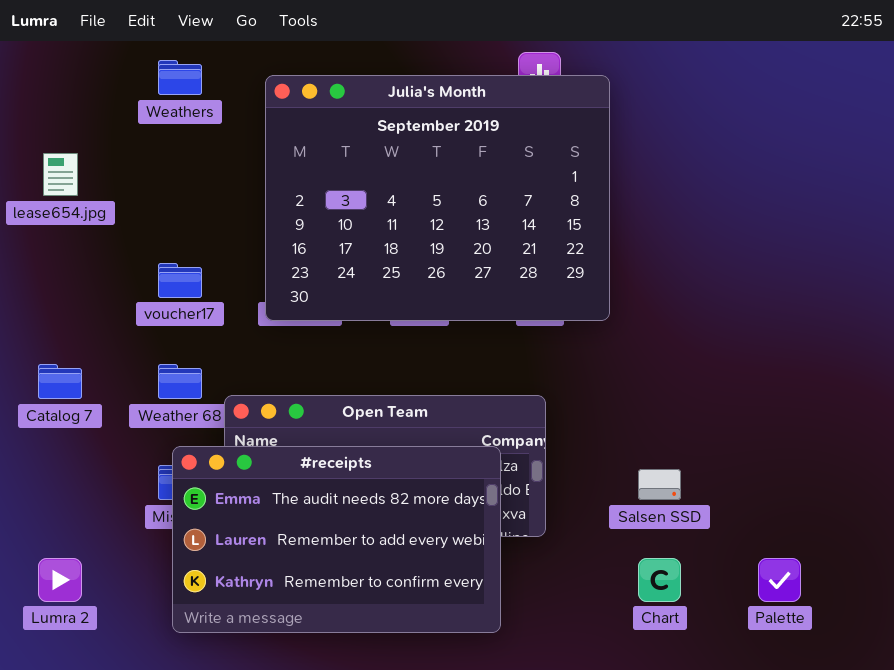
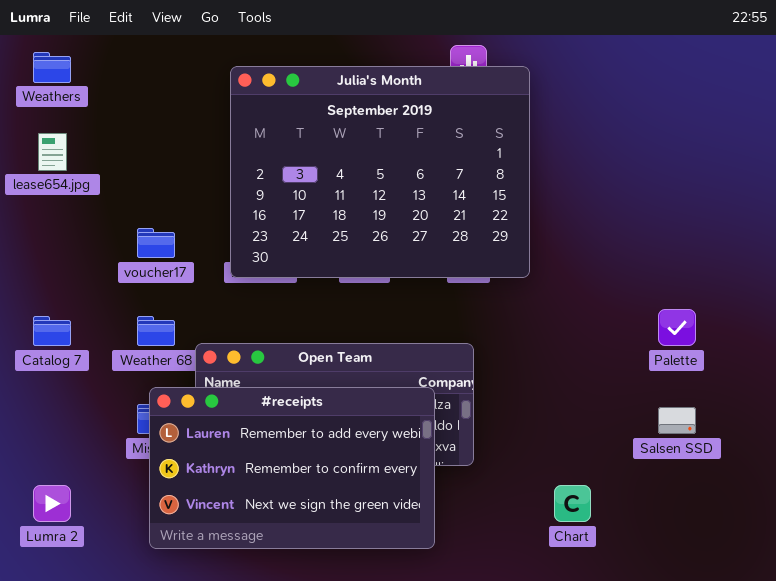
Weathers: [158,60,202,95] -> [33,52,71,83], moved
#receipts: [172,446,501,633] -> [149,387,435,549], scrolled down 1 row
Salsen SSD: [638,469,681,500] -> [658,407,696,434], moved
Palette: [758,558,801,602] -> [658,309,696,346], moved

